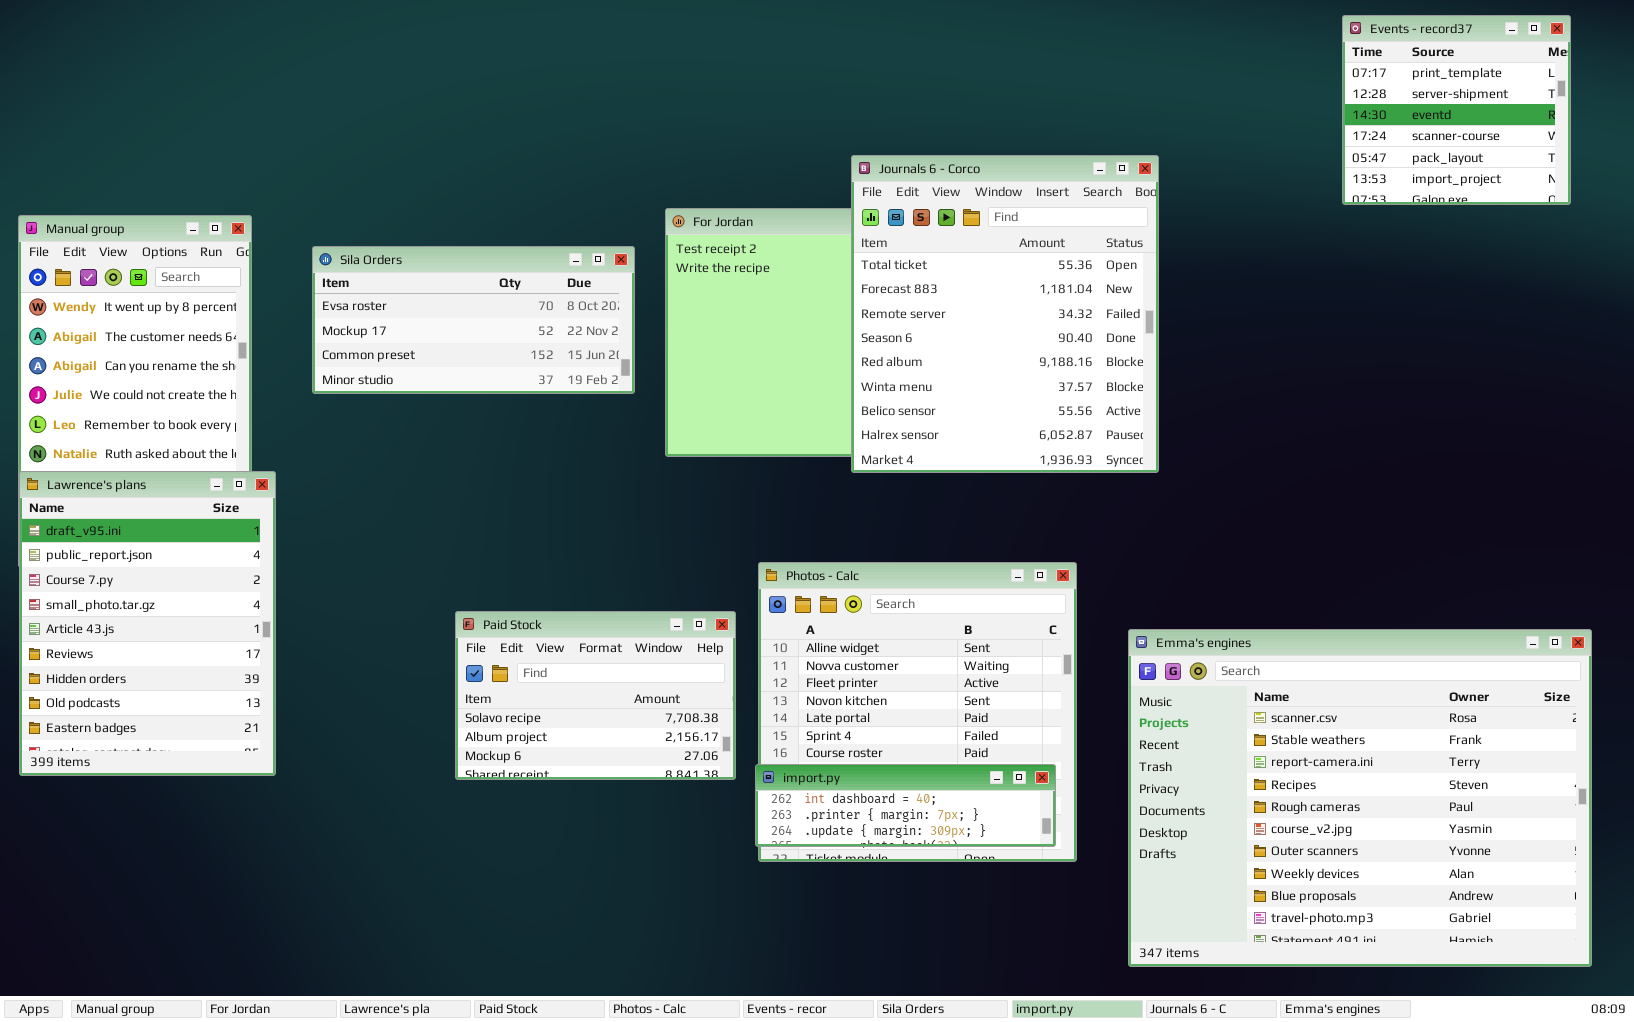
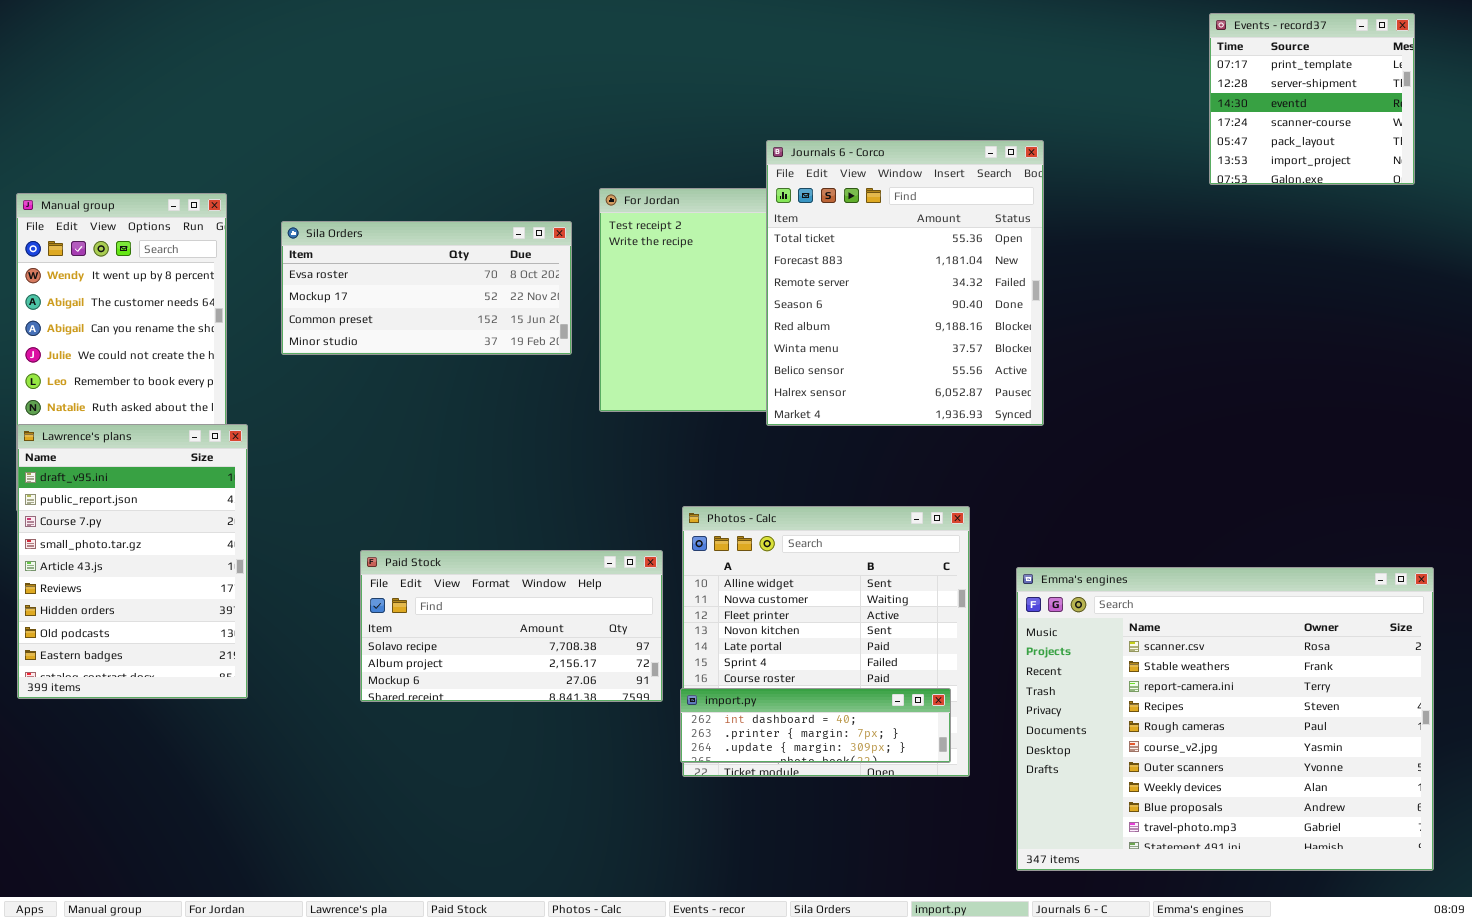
Paid Stock: [455,611,736,780] -> [360,550,663,702], resized

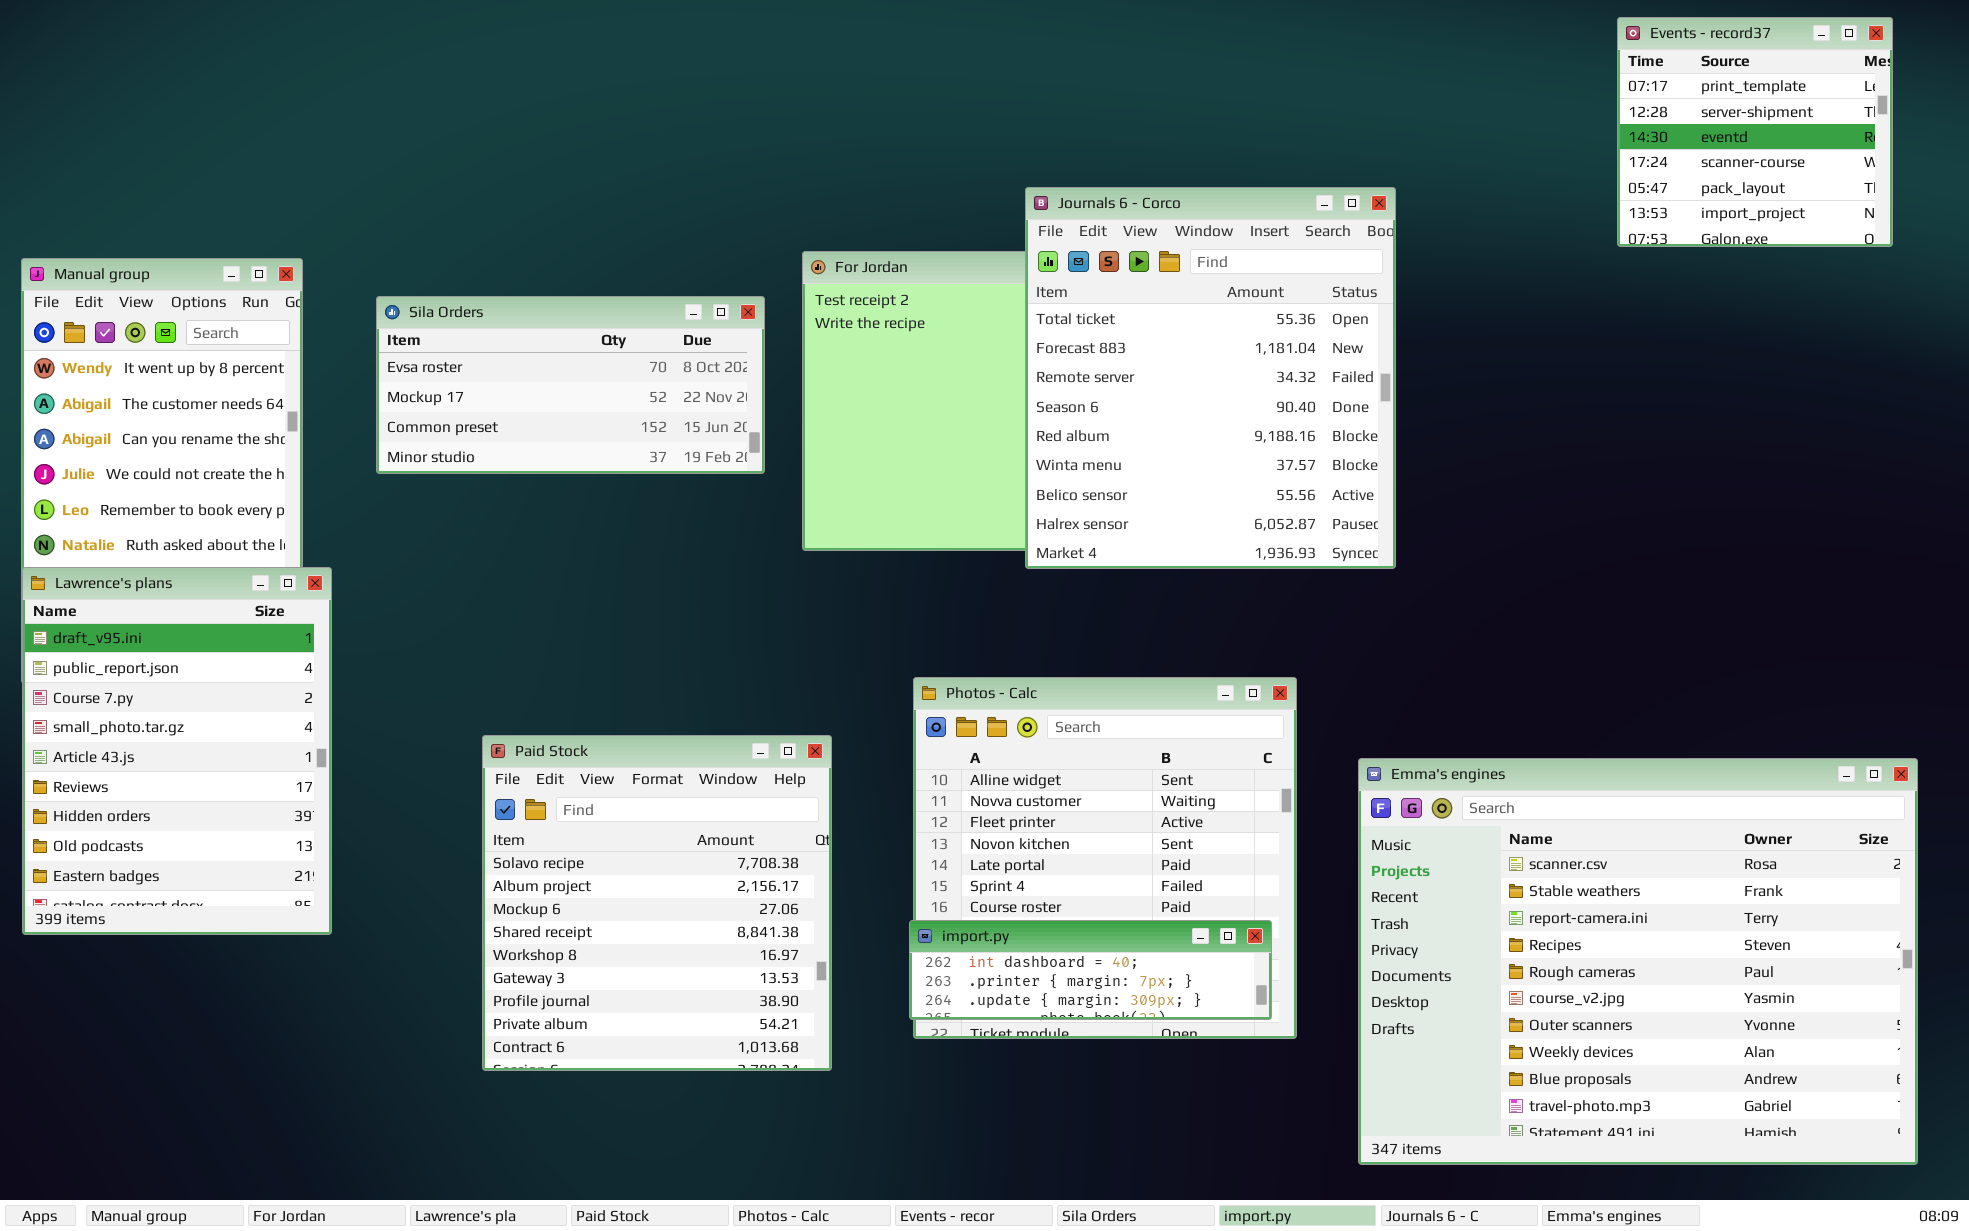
Paid Stock: [360,550,663,702] -> [482,735,832,1071], resized

